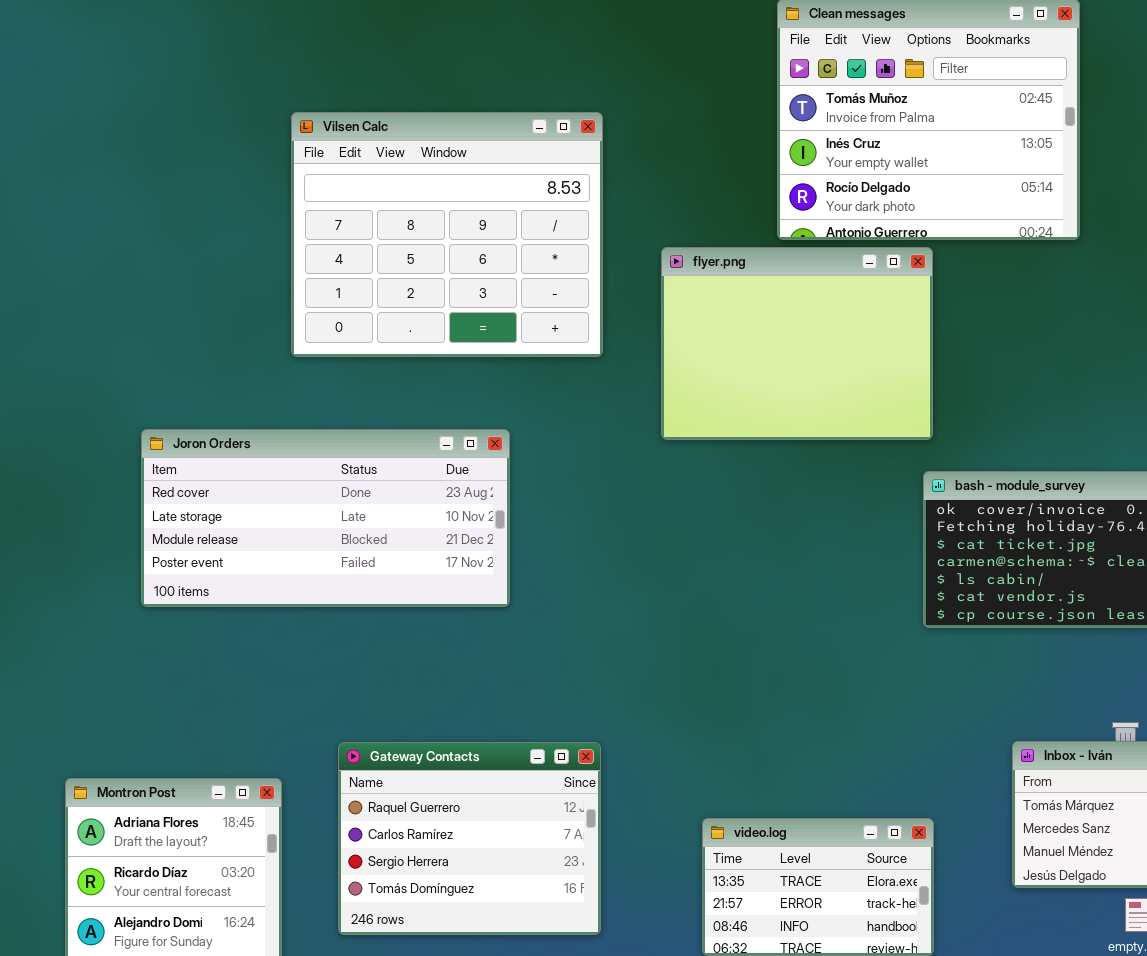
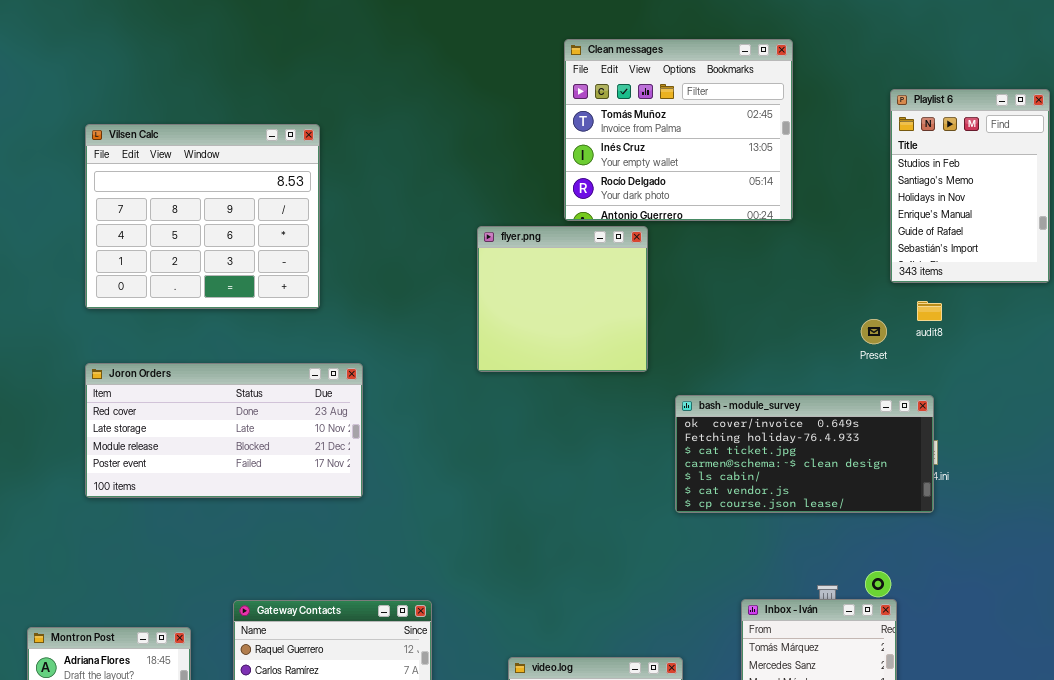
Vilsen Calc: [291,112,603,357] -> [85,124,320,309], moved
flyer.png: [661,247,933,440] -> [477,226,648,372], resized

